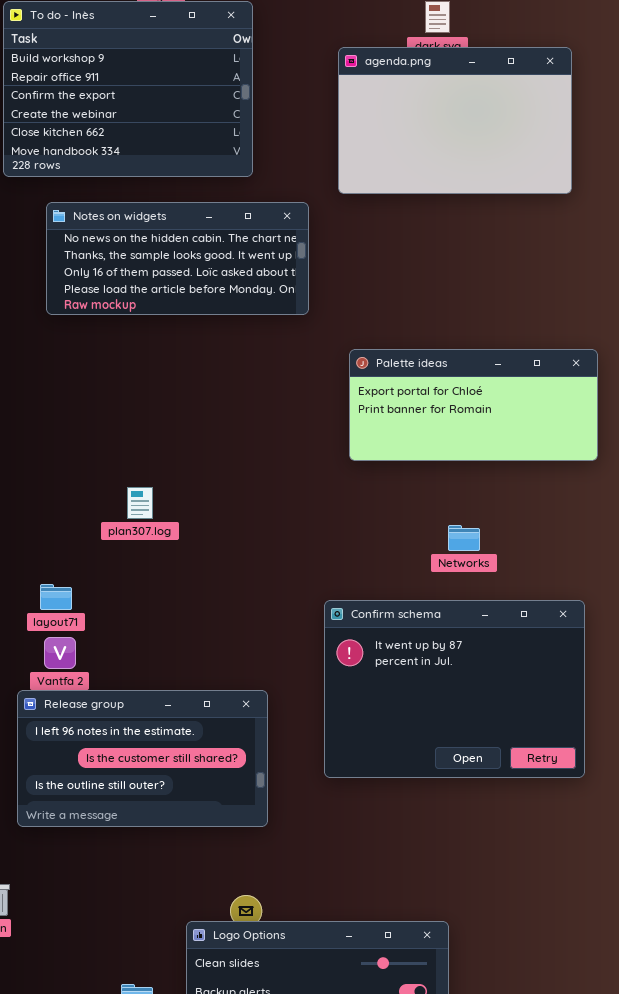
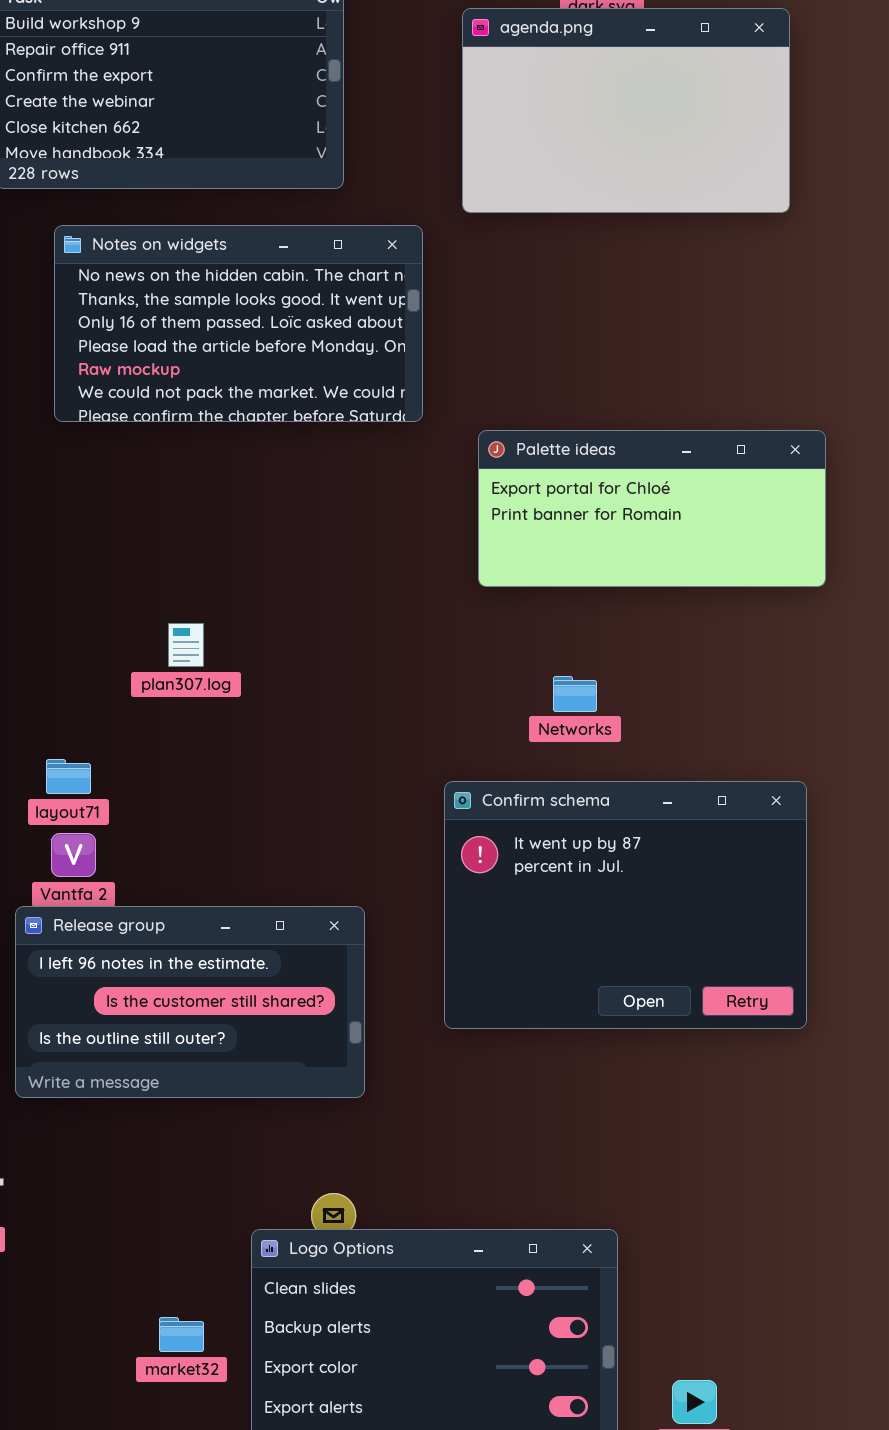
Notes on widgets: [46,202,309,315] -> [54,225,423,422], resized
Networks: [448,525,480,551] -> [553,676,597,712], moved

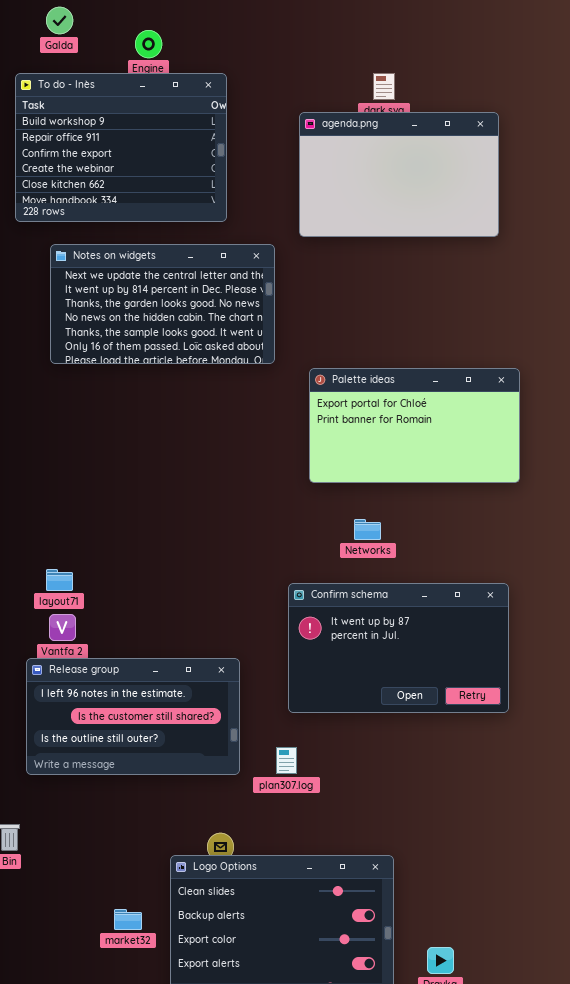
Notes on widgets: [54,225,423,422] -> [50,244,275,364], scrolled up 3 rows
Palette ideas: [478,430,826,587] -> [309,368,520,483], resized
plan307.log: [168,623,204,667] -> [276,747,297,774], moved
Confirm schema: [444,781,807,1029] -> [288,583,509,713], resized

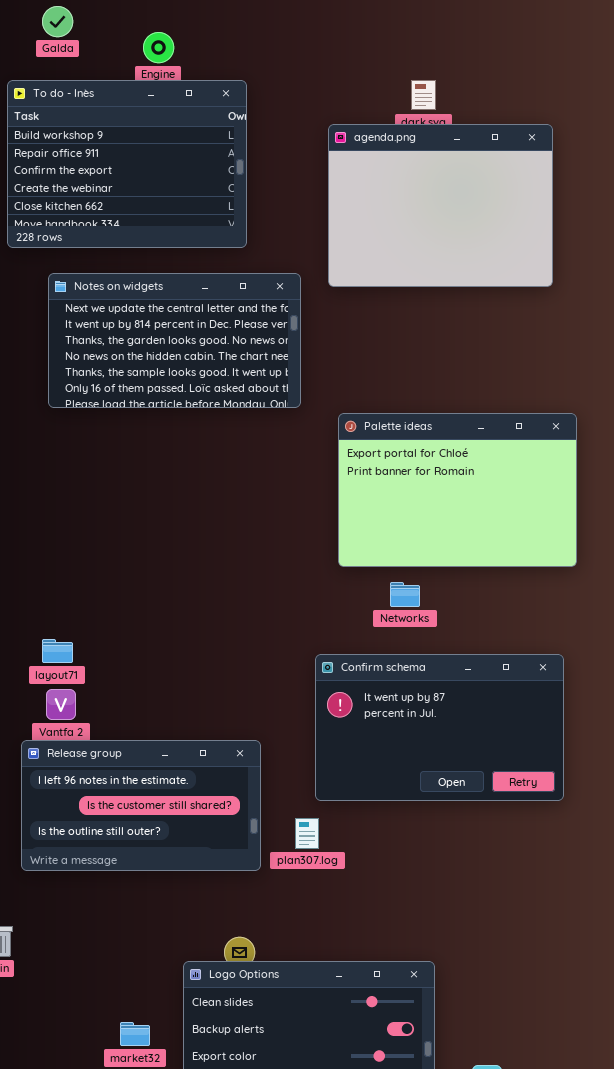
agenda.png: [299,112,499,237] -> [328,124,553,287], resized
Palette ideas: [309,368,520,483] -> [338,413,577,567], resized
plan307.log: [276,747,297,774] -> [295,818,319,849], moved

